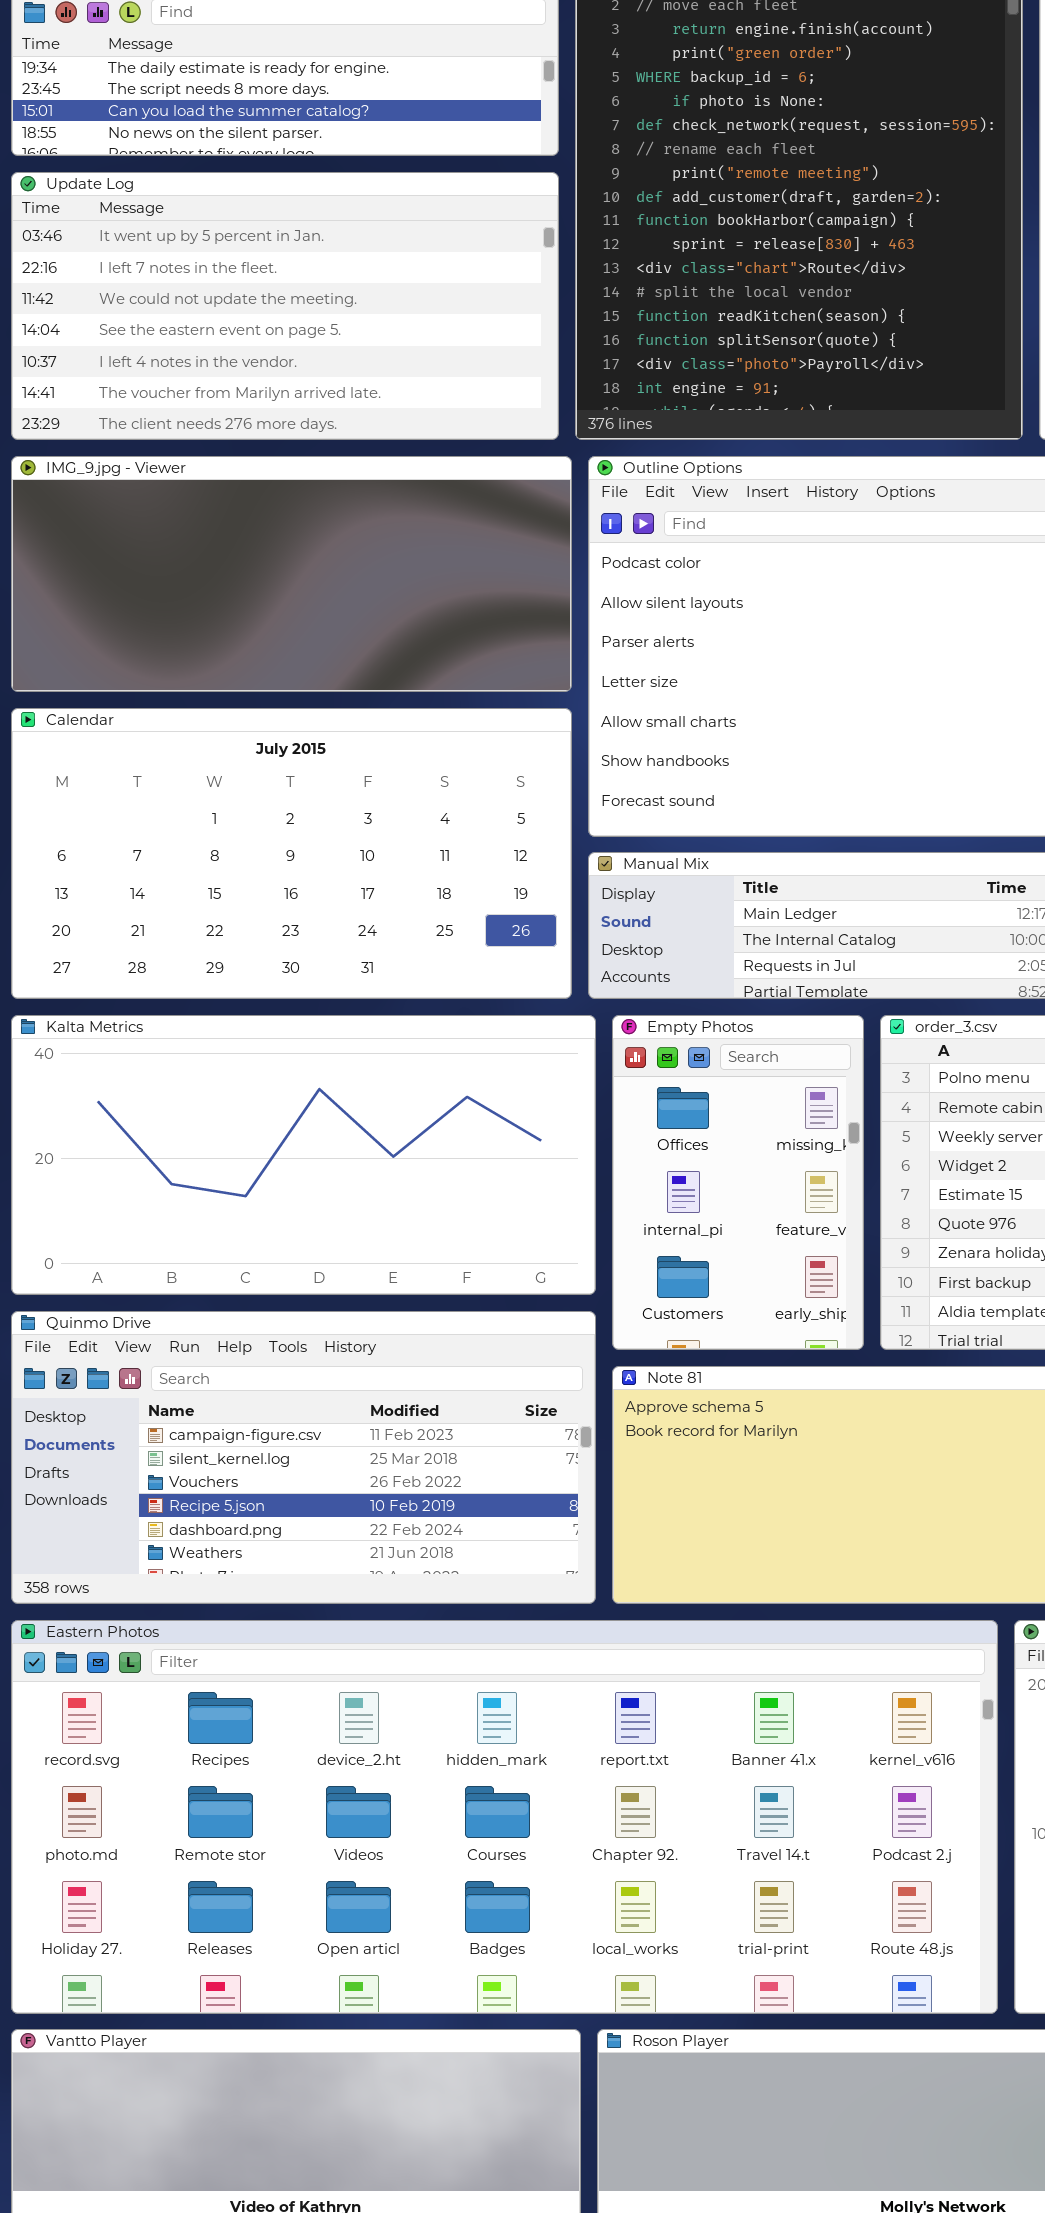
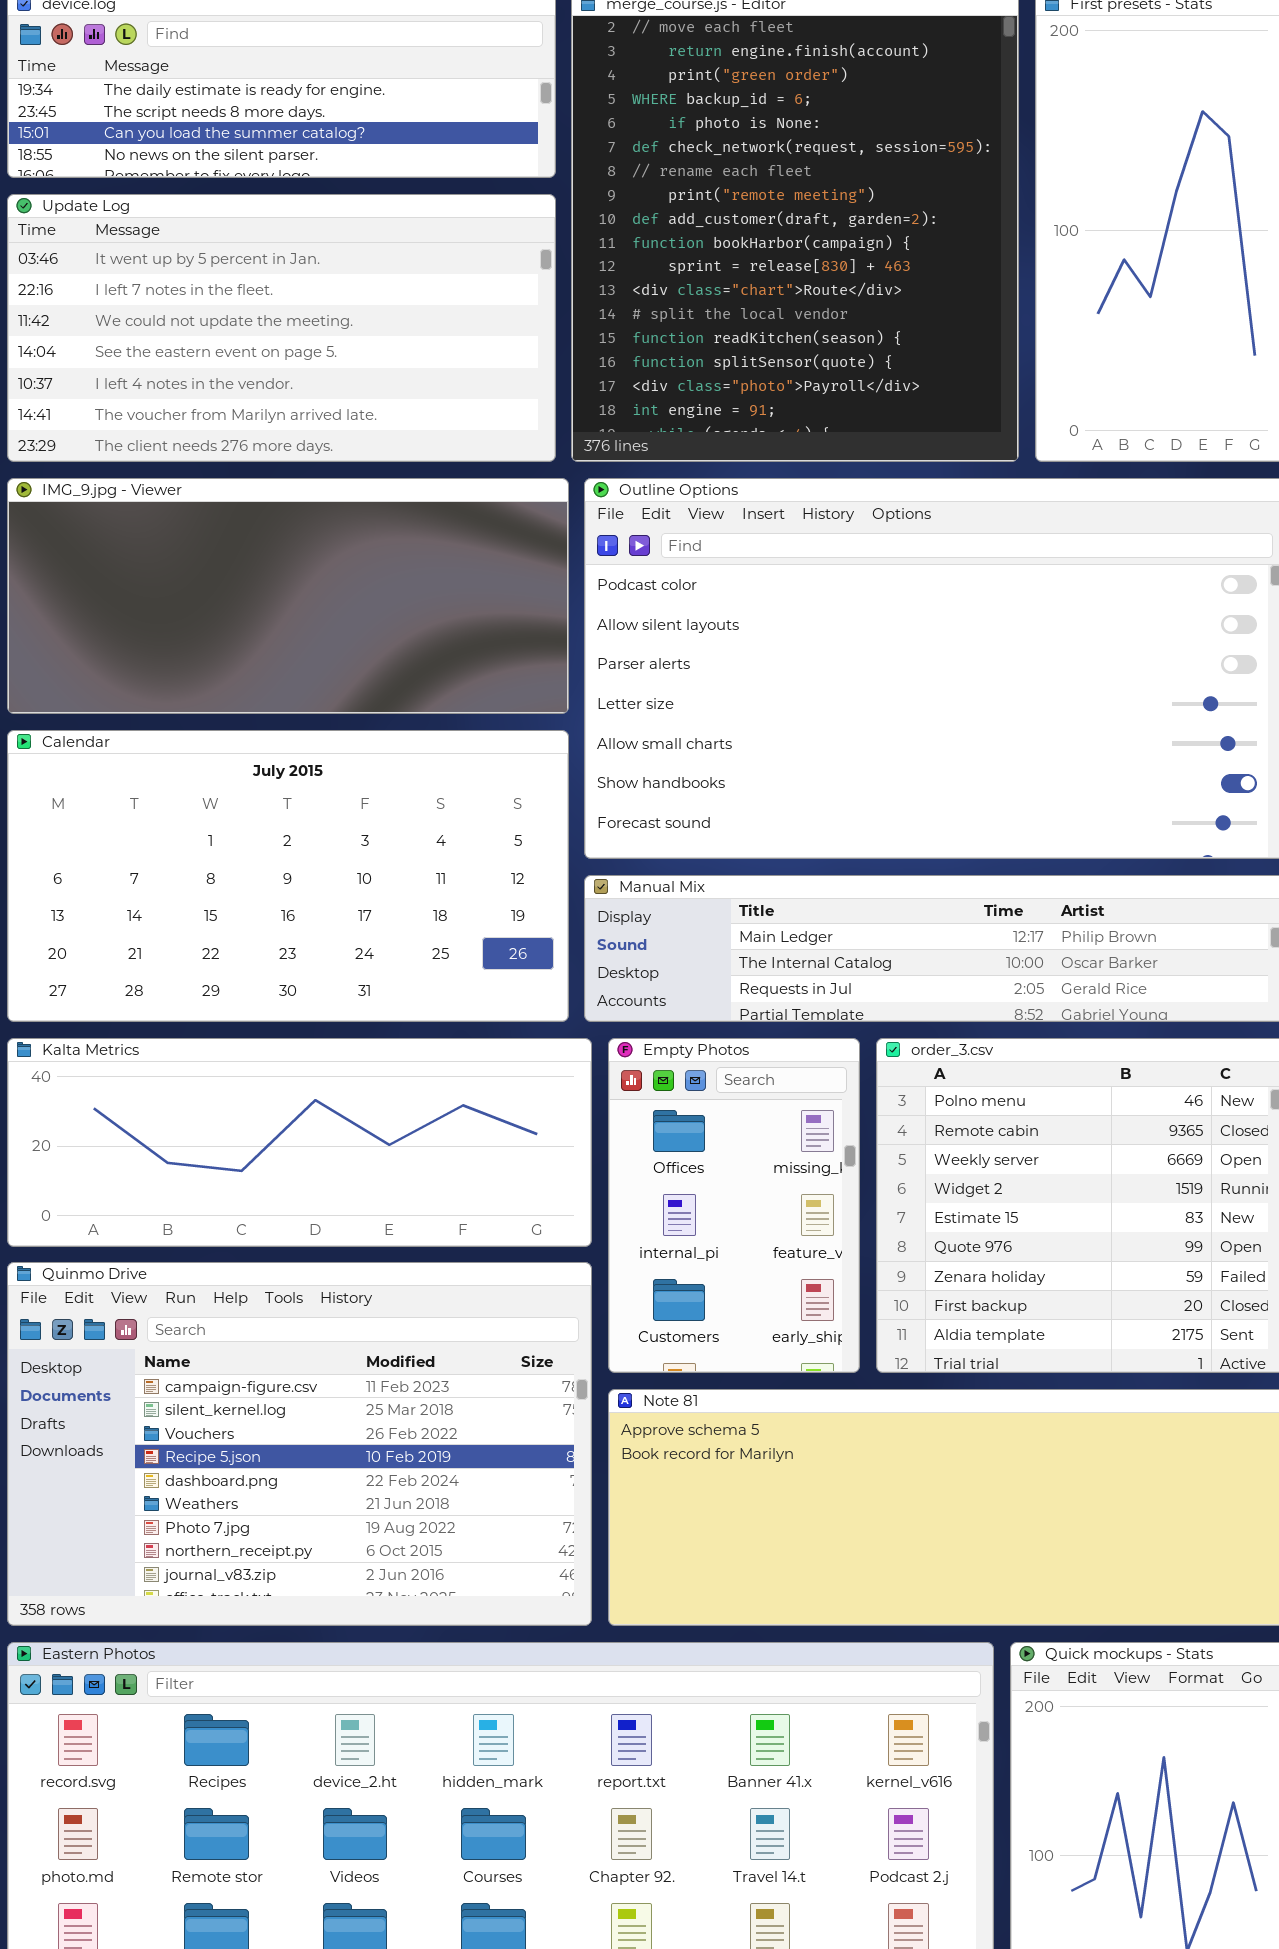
Kalta Metrics: [11,1015,596,1295] -> [7,1038,592,1247], resized
Quinmo Drive: [11,1311,596,1604] -> [7,1262,592,1626], resized

